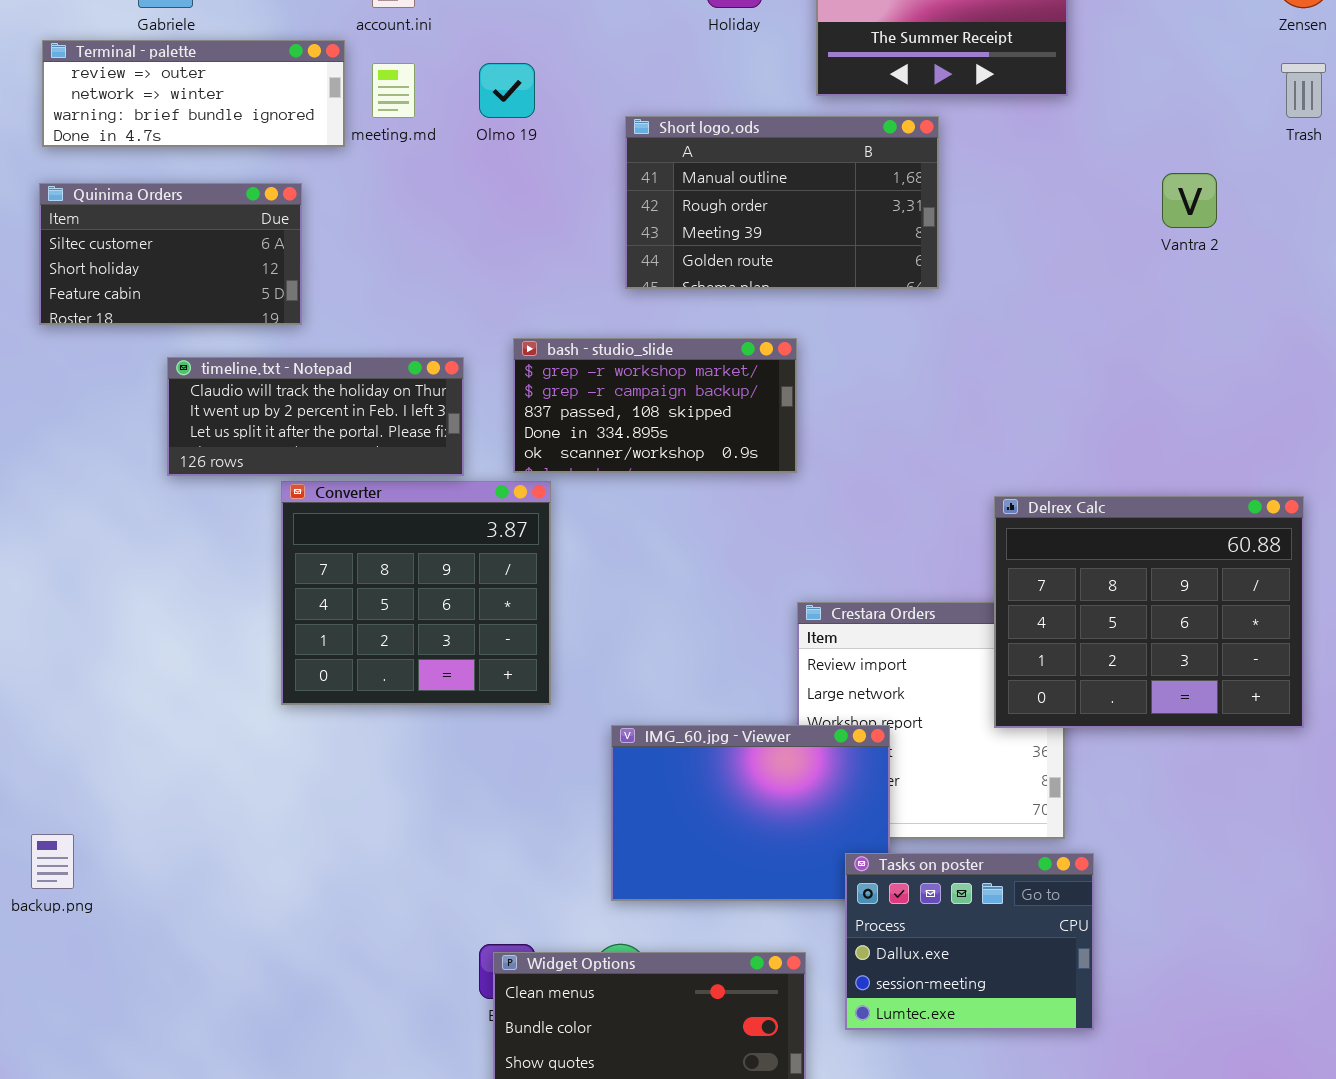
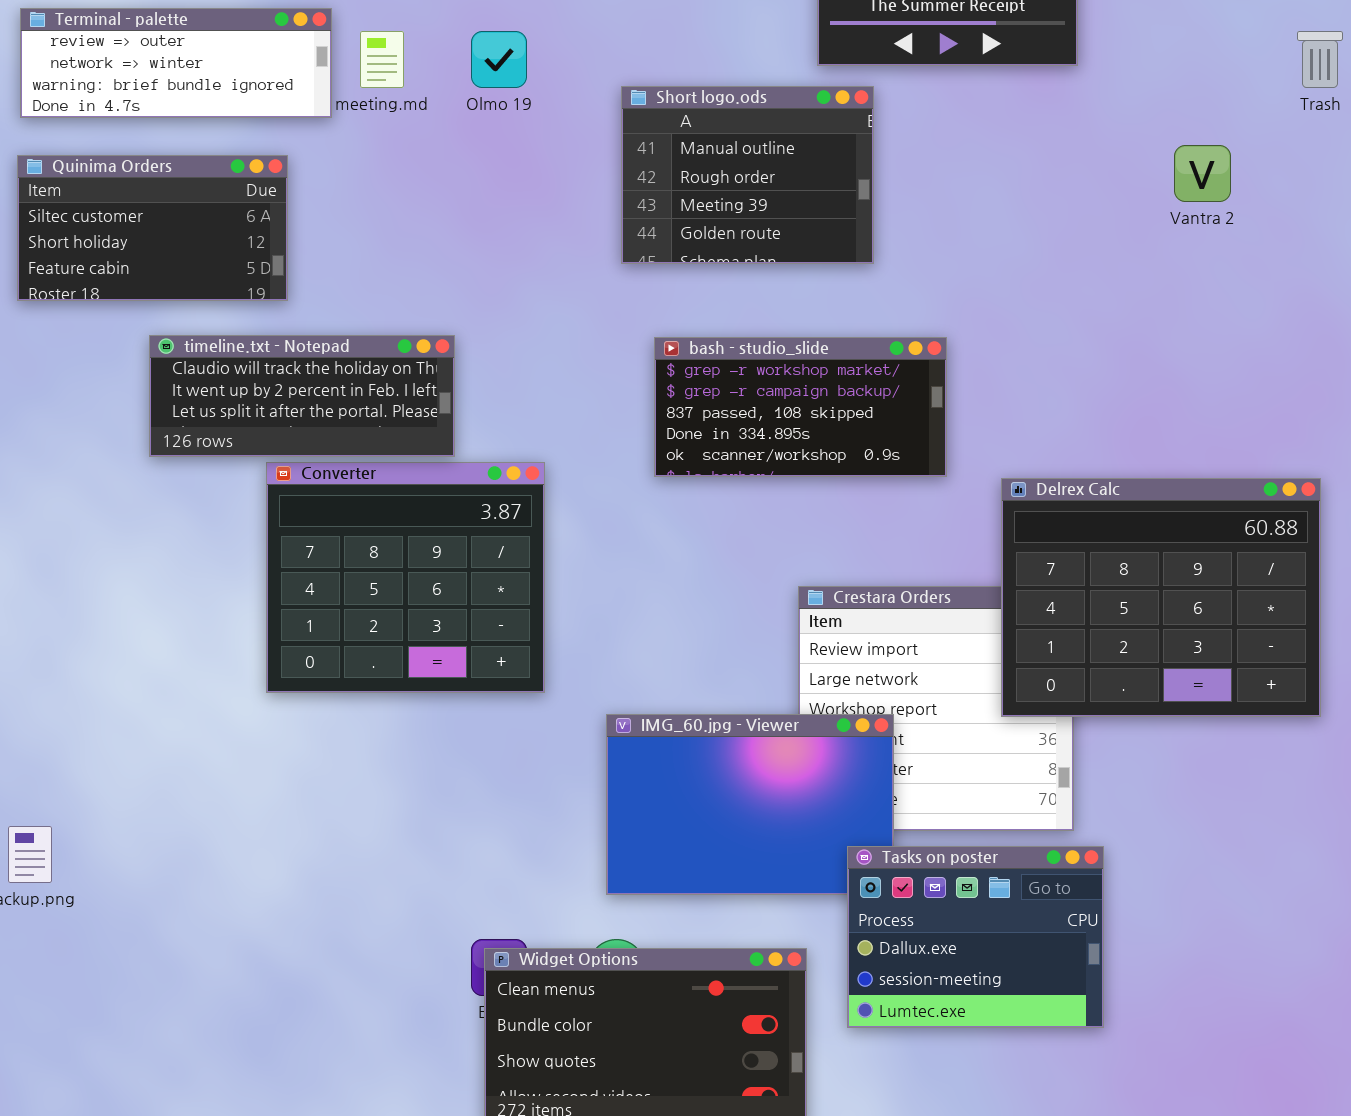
Short logo.ods: [625,116,939,289] -> [621,86,874,264], resized
bash - studio_slide: [513,338,797,473] -> [654,337,947,477], moved

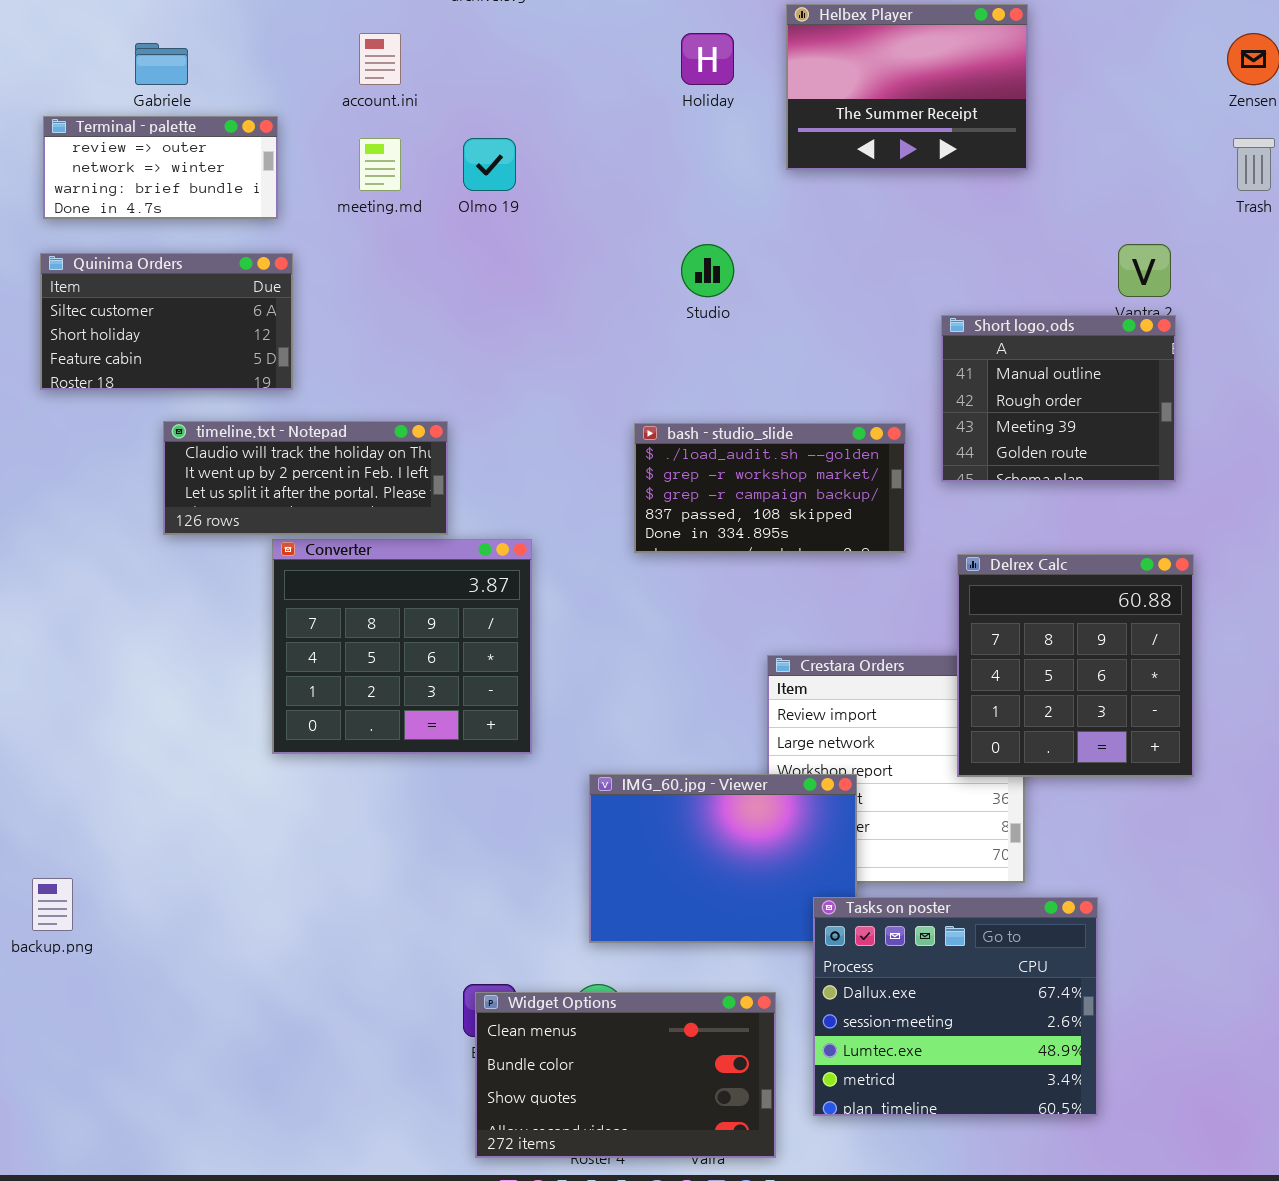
Terminal - palette: [20,8,332,118] -> [43,116,278,219], resized
Short logo.ods: [621,86,874,264] -> [941,315,1176,482], moved
bash - studio_slide: [654,337,947,477] -> [634,423,906,553], scrolled up 1 row
Delrex Calc: [1001,478,1321,717] -> [957,554,1194,777], resized
Tasks on poster: [847,846,1104,1028] -> [813,897,1098,1116], resized

